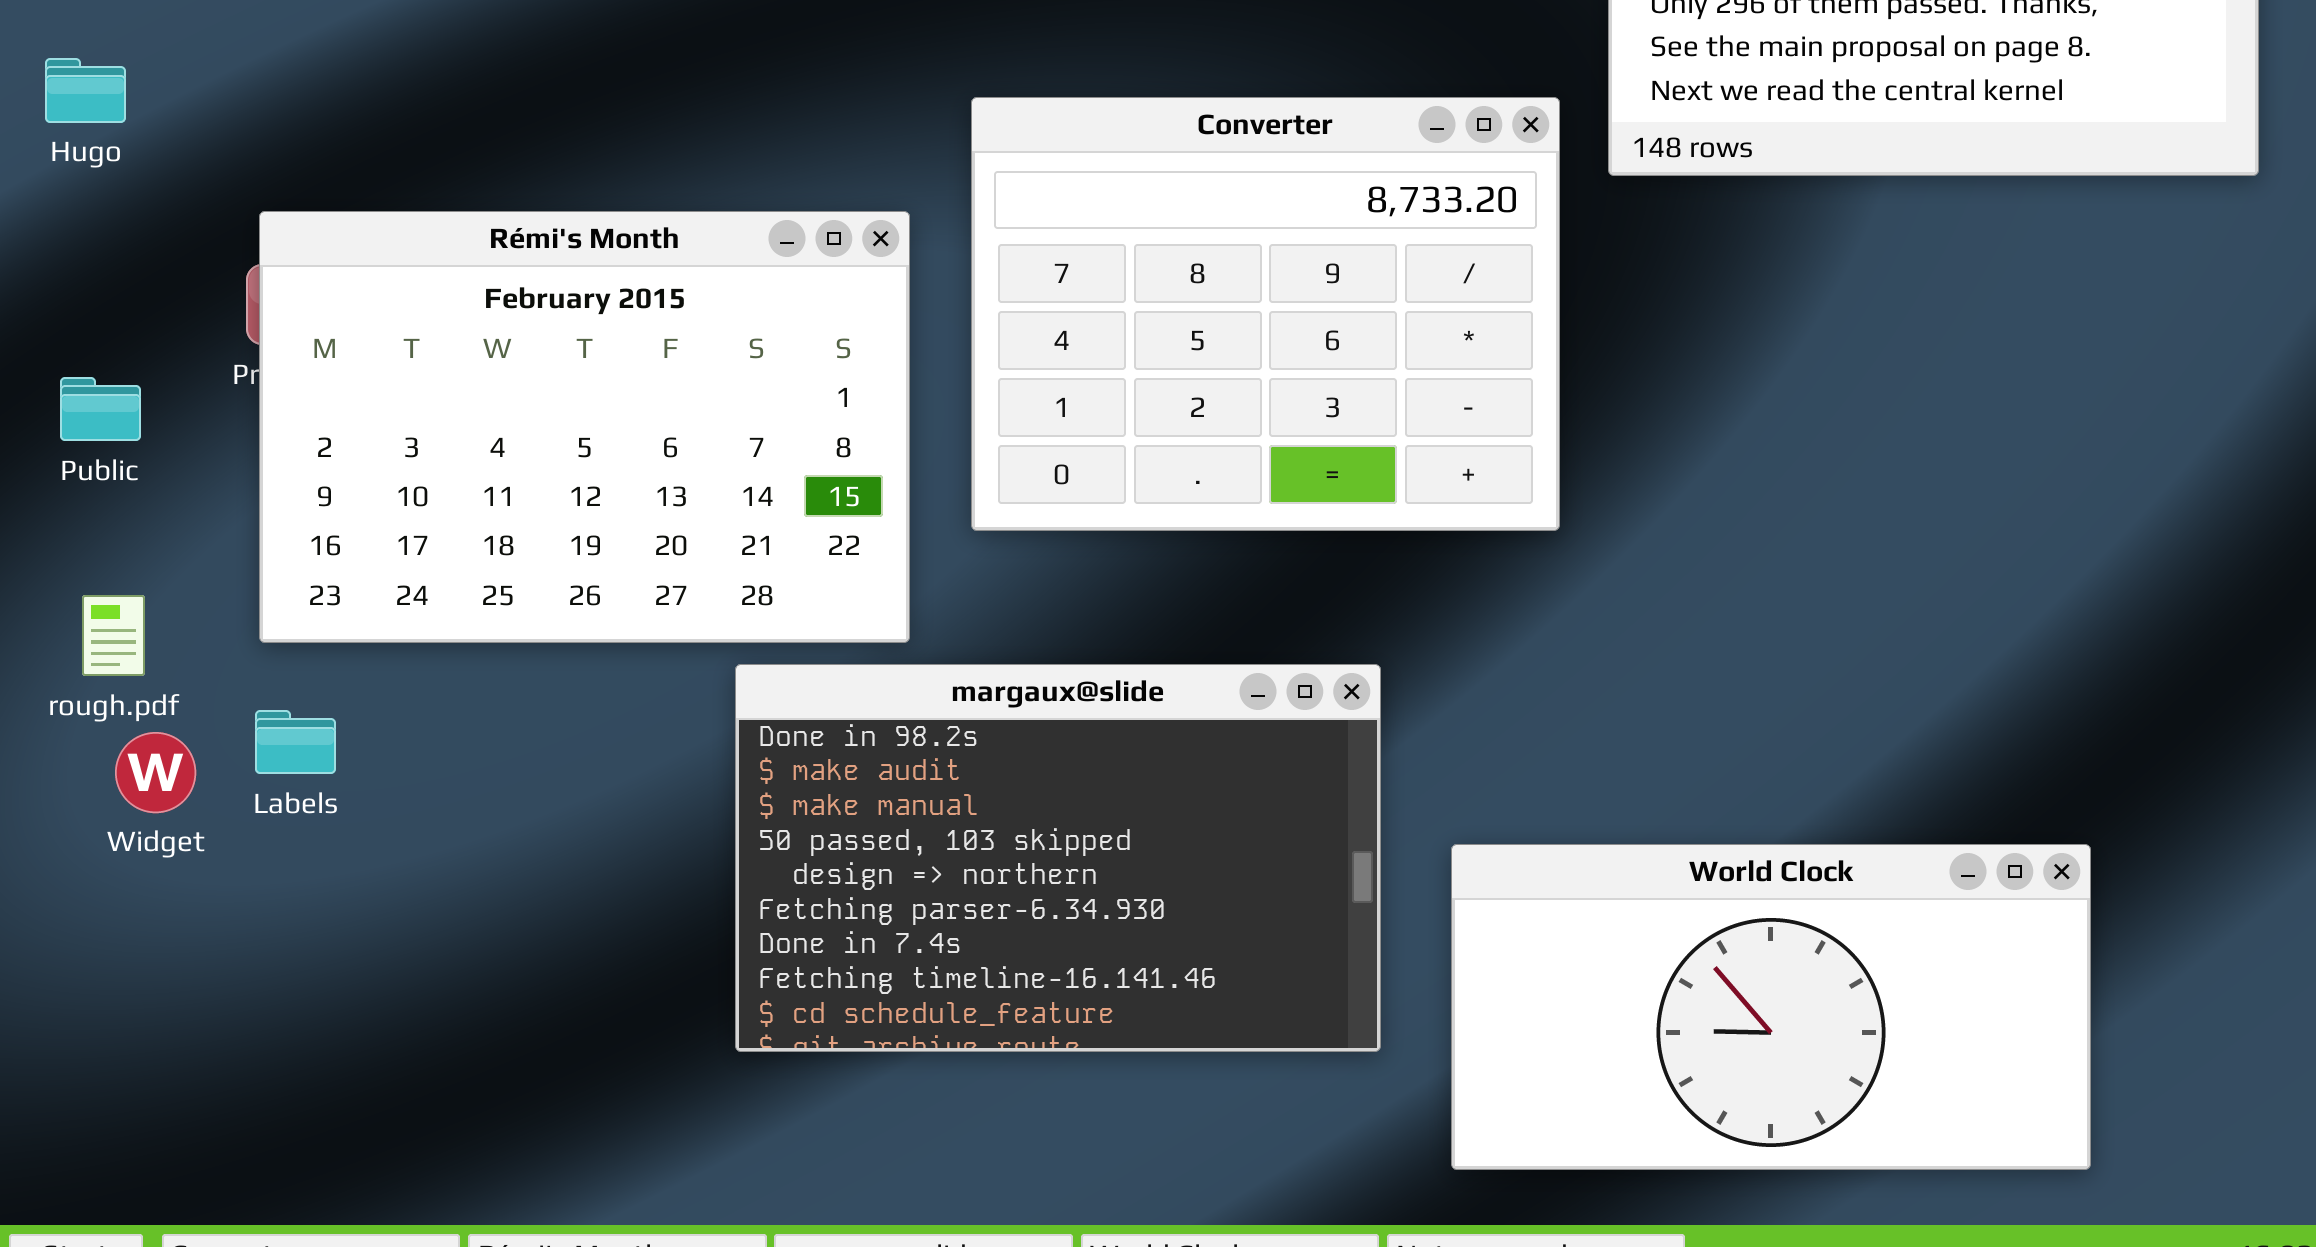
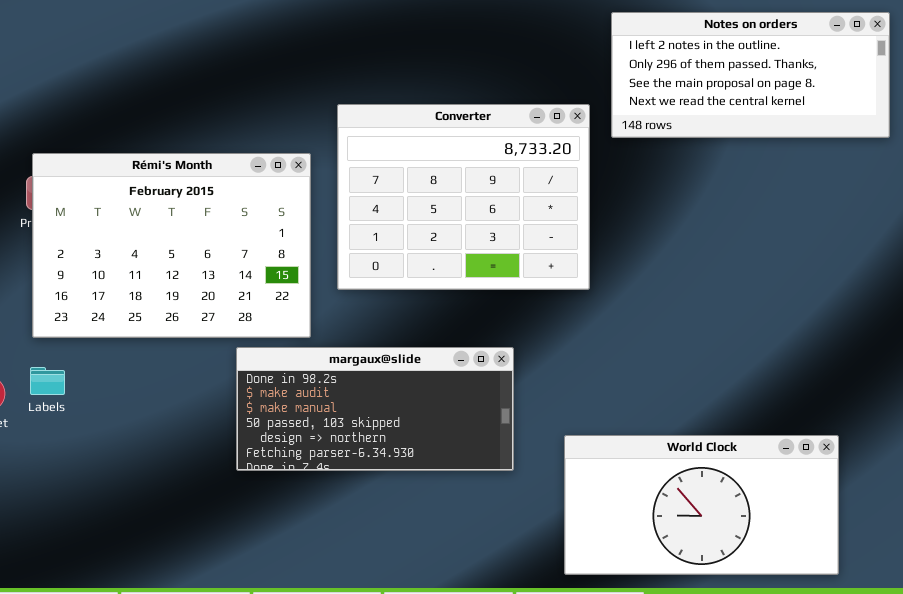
margaux@slide: [735,664,1381,1052] -> [236,347,514,471], resized
World Clock: [1451,844,2091,1170] -> [564,435,839,575], moved

